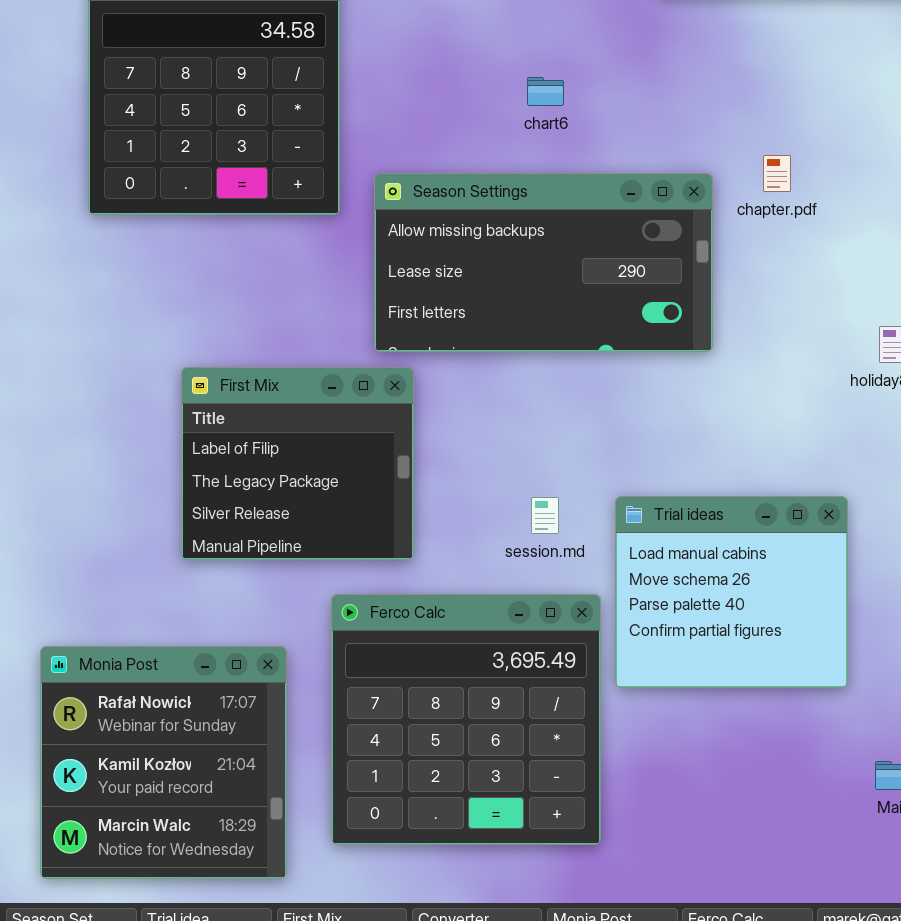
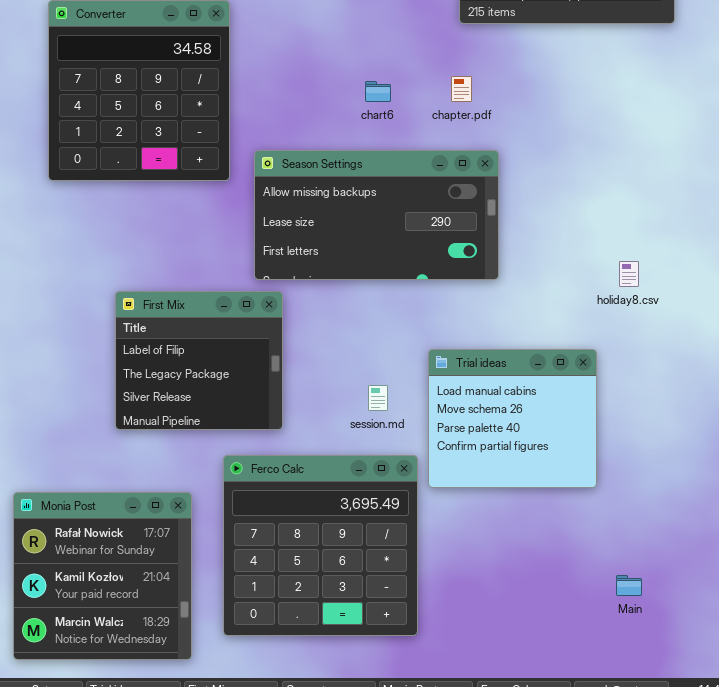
chapter.pdf: [763,155,791,192] -> [451,76,472,102], moved
Trial ideas: [615,496,848,688] -> [428,349,597,488], moved

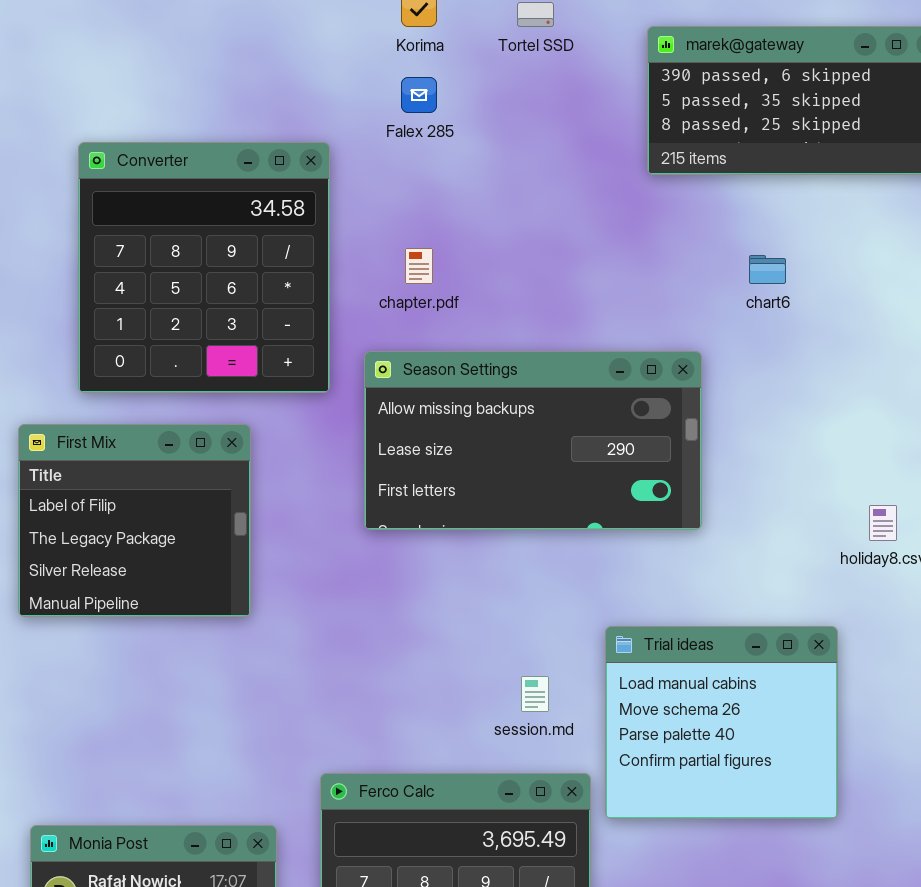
chapter.pdf: [451,76,472,102] -> [405,248,433,284], moved
chart6: [365,81,391,102] -> [749,255,786,284], moved
First Mix: [115,291,283,430] -> [18,424,251,617], moved

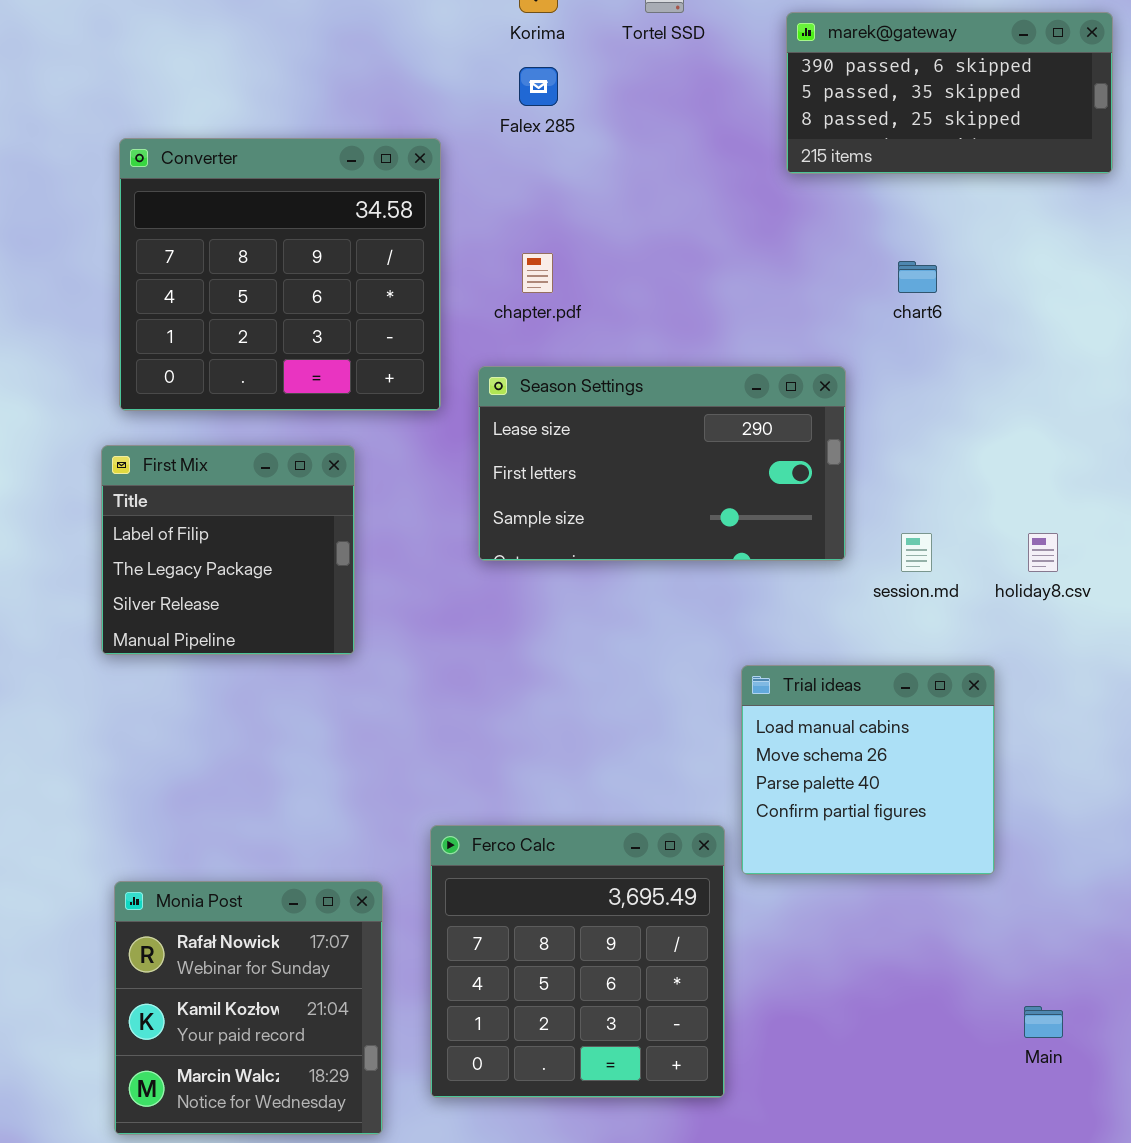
Converter: [78,142,330,393] -> [119,138,441,411], resized
Season Settings: [364,351,702,530] -> [478,366,846,561], scrolled down 1 row
session.md: [521,676,549,712] -> [901,533,932,572], moved

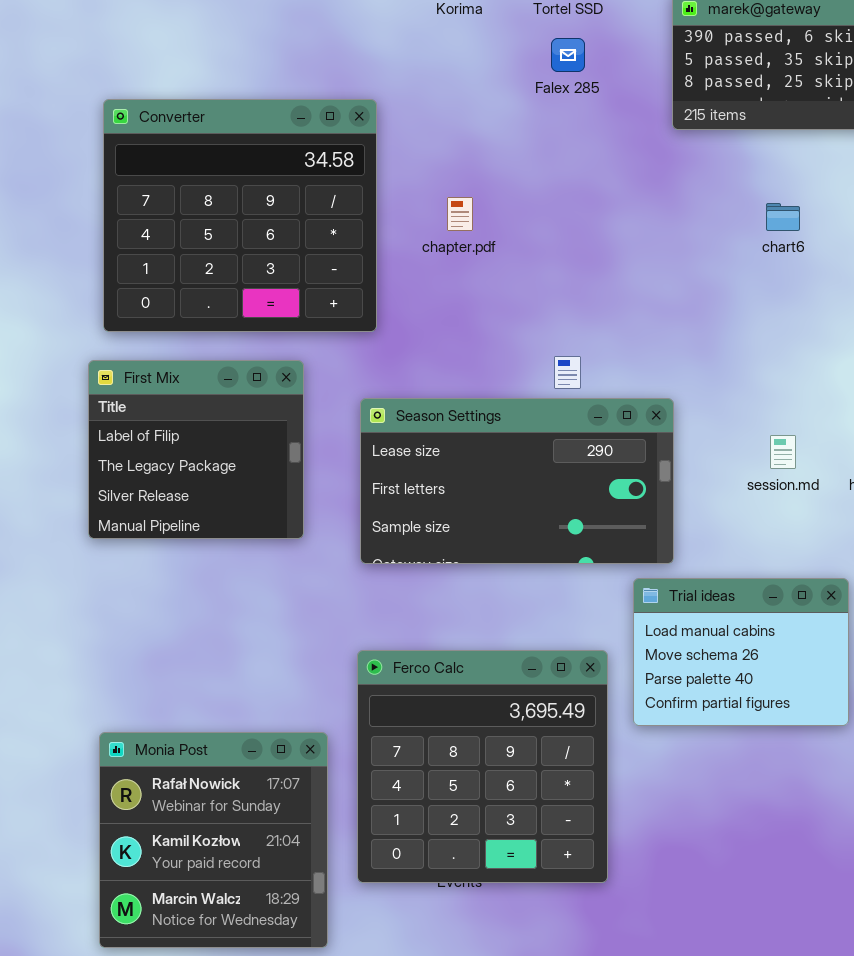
Falex 285: [519,67,558,106] -> [551,38,585,72], moved
Season Settings: [478,366,846,561] -> [360,398,674,564], moved
Trial ideas: [741,665,995,875] -> [633,578,849,726], resized
Ferco Calc: [430,825,725,1098] -> [357,650,608,883], moved

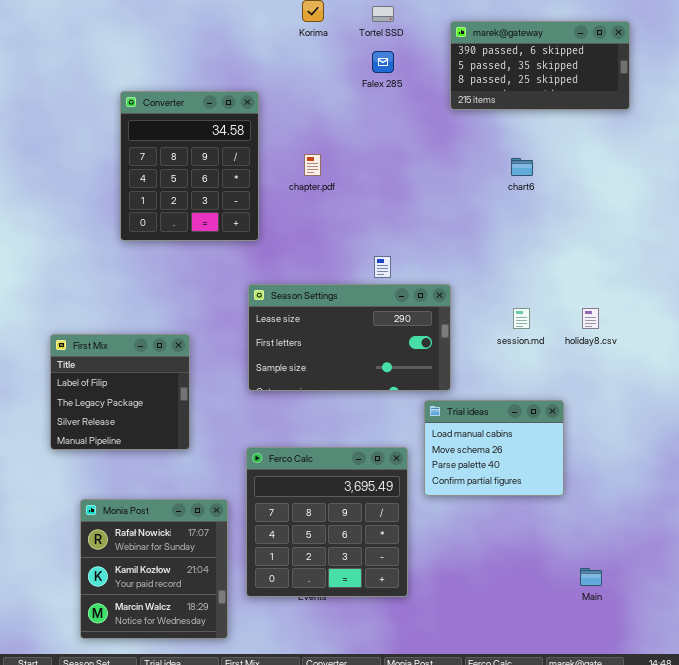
Converter: [103,99,377,332] -> [120,91,259,241], resized
First Mix: [88,360,304,539] -> [50,334,190,450], moved

